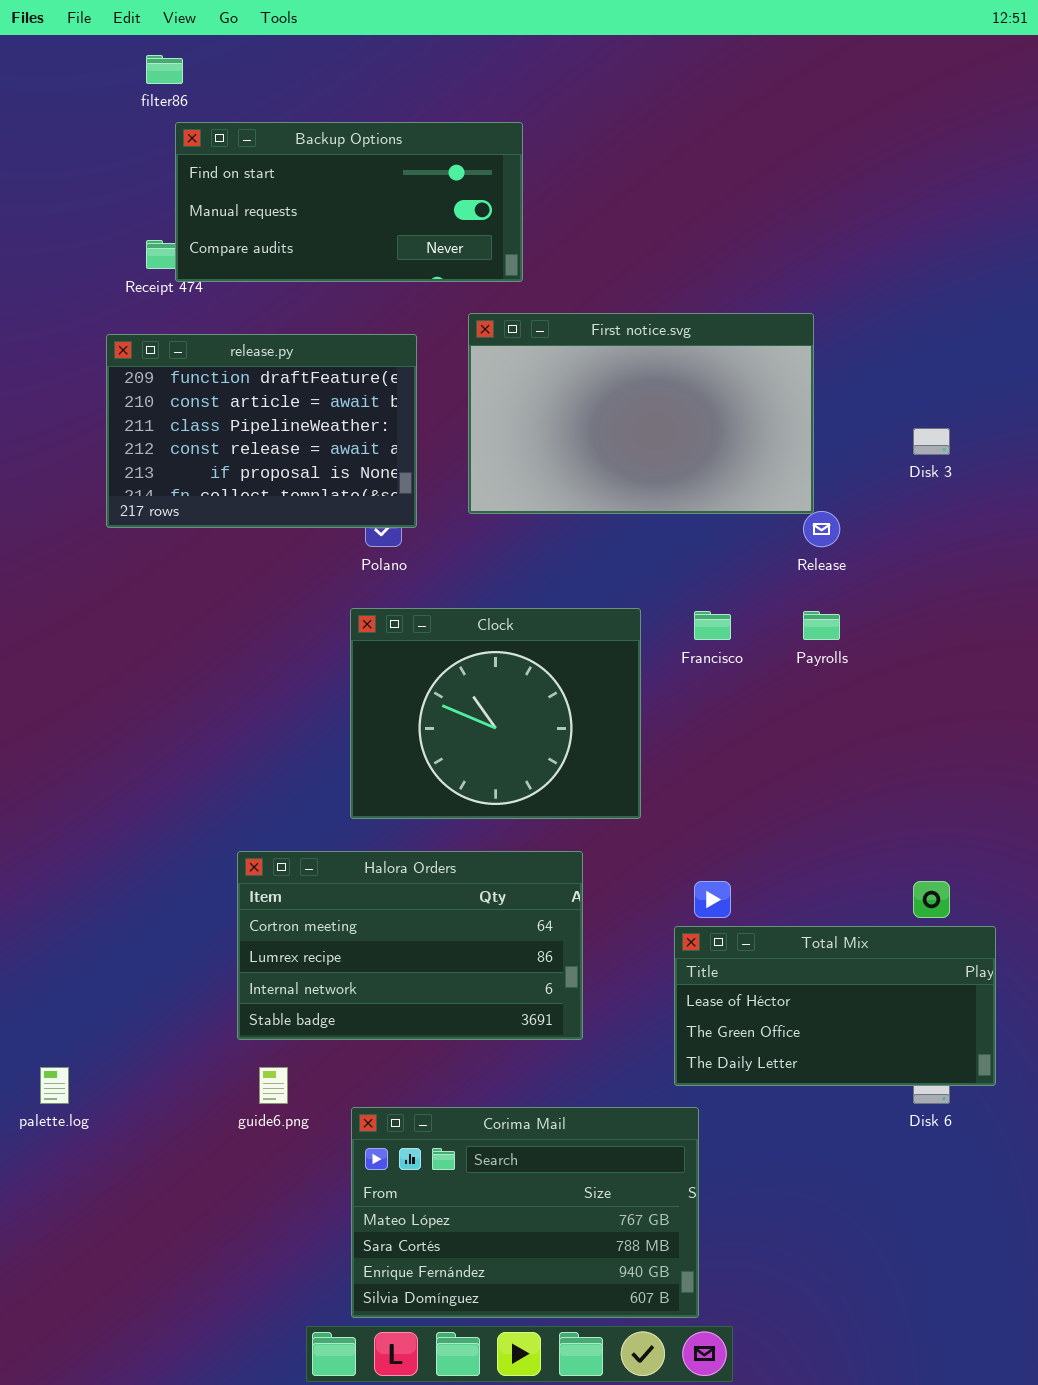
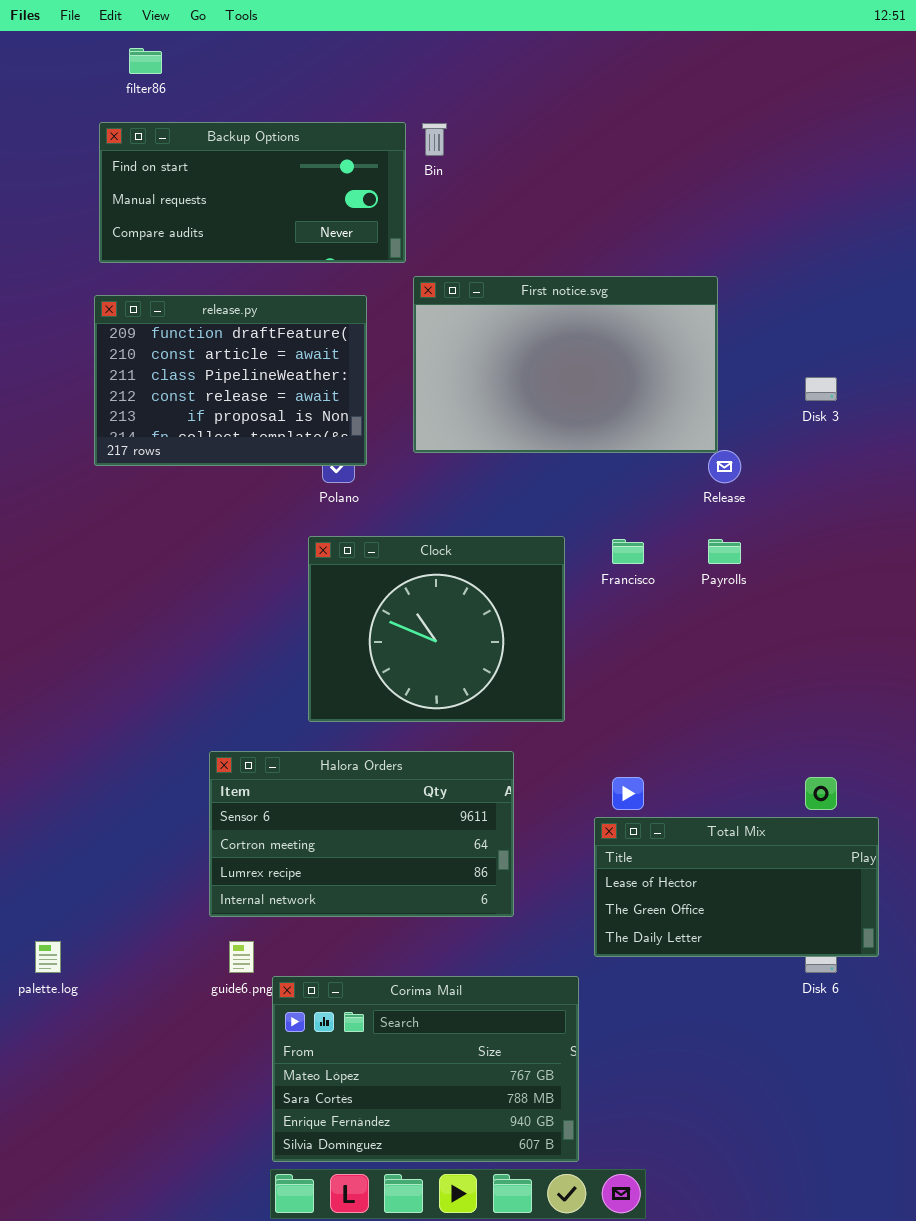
Backup Options: [175,122,523,282] -> [99,122,406,263], moved
Halora Orders: [237,851,583,1040] -> [209,751,514,917], scrolled up 1 row
Corima Mail: [351,1107,699,1318] -> [272,976,579,1162], moved

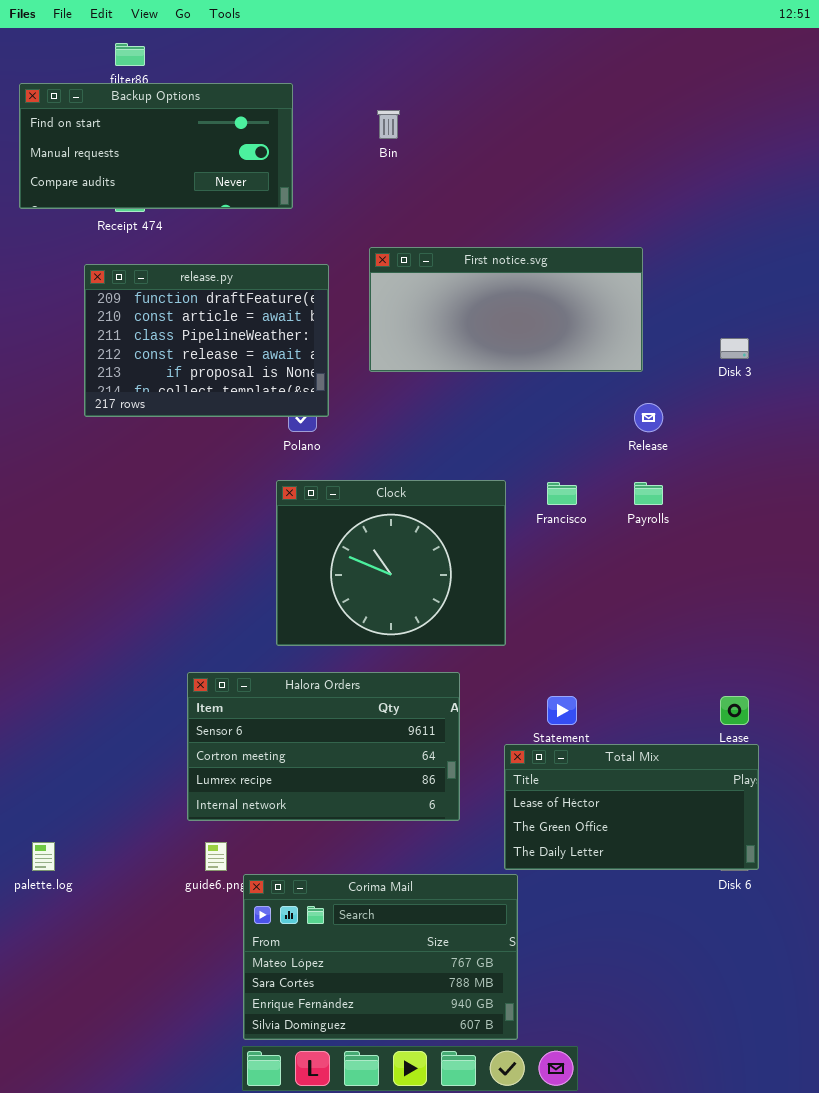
Backup Options: [99,122,406,263] -> [19,83,293,209], moved
First notice.svg: [413,276,718,453] -> [369,247,643,372], resized
Total Mix: [594,817,879,957] -> [504,744,759,870], moved

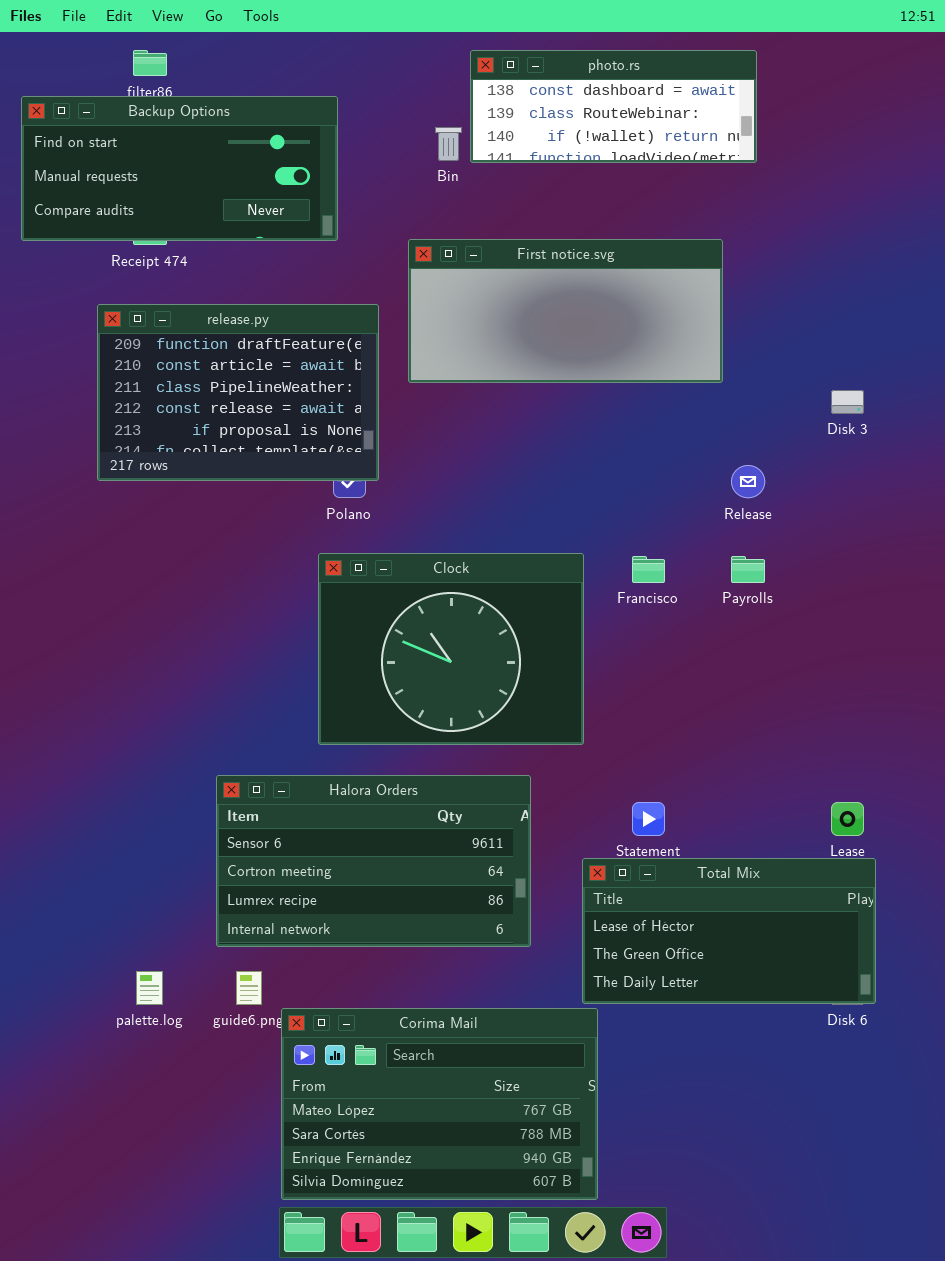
photo.rs: none -> [470,50,757,163], opened
First notice.svg: [369,247,643,372] -> [408,239,723,383], moved
palette.log: [32,842,55,871] -> [136,971,163,1005], moved

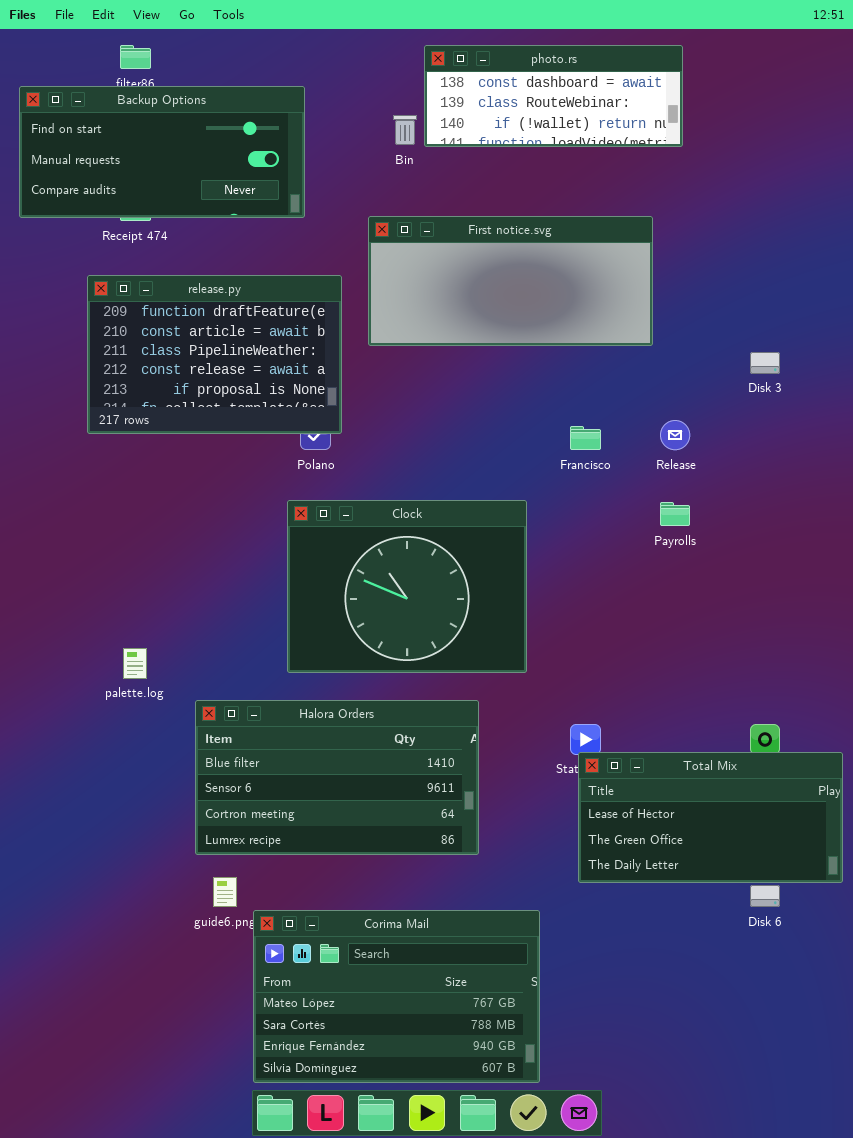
Francisco: [632,556,665,583] -> [570,426,601,450], moved
Halora Orders: [216,775,531,947] -> [195,700,479,855], scrolled up 1 row
Total Mix: [582,858,876,1004] -> [578,752,843,883], moved
palette.log: [136,971,163,1005] -> [123,648,147,679], moved

